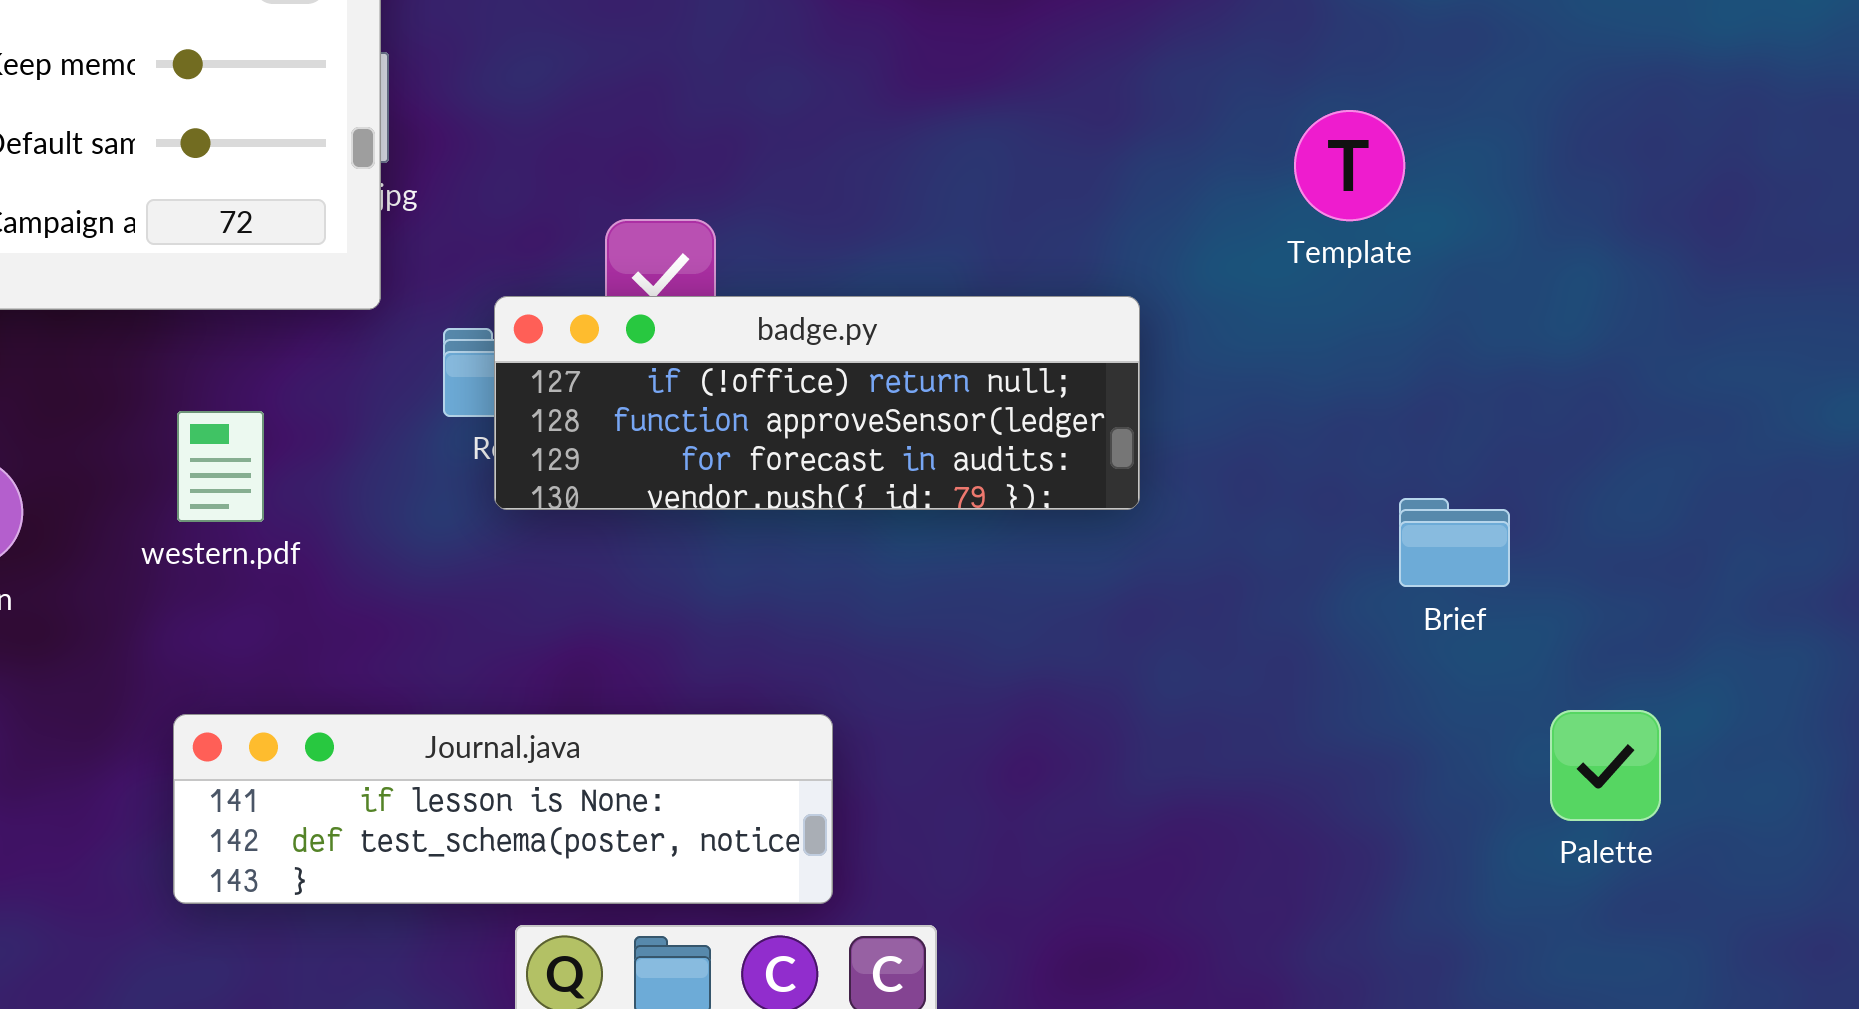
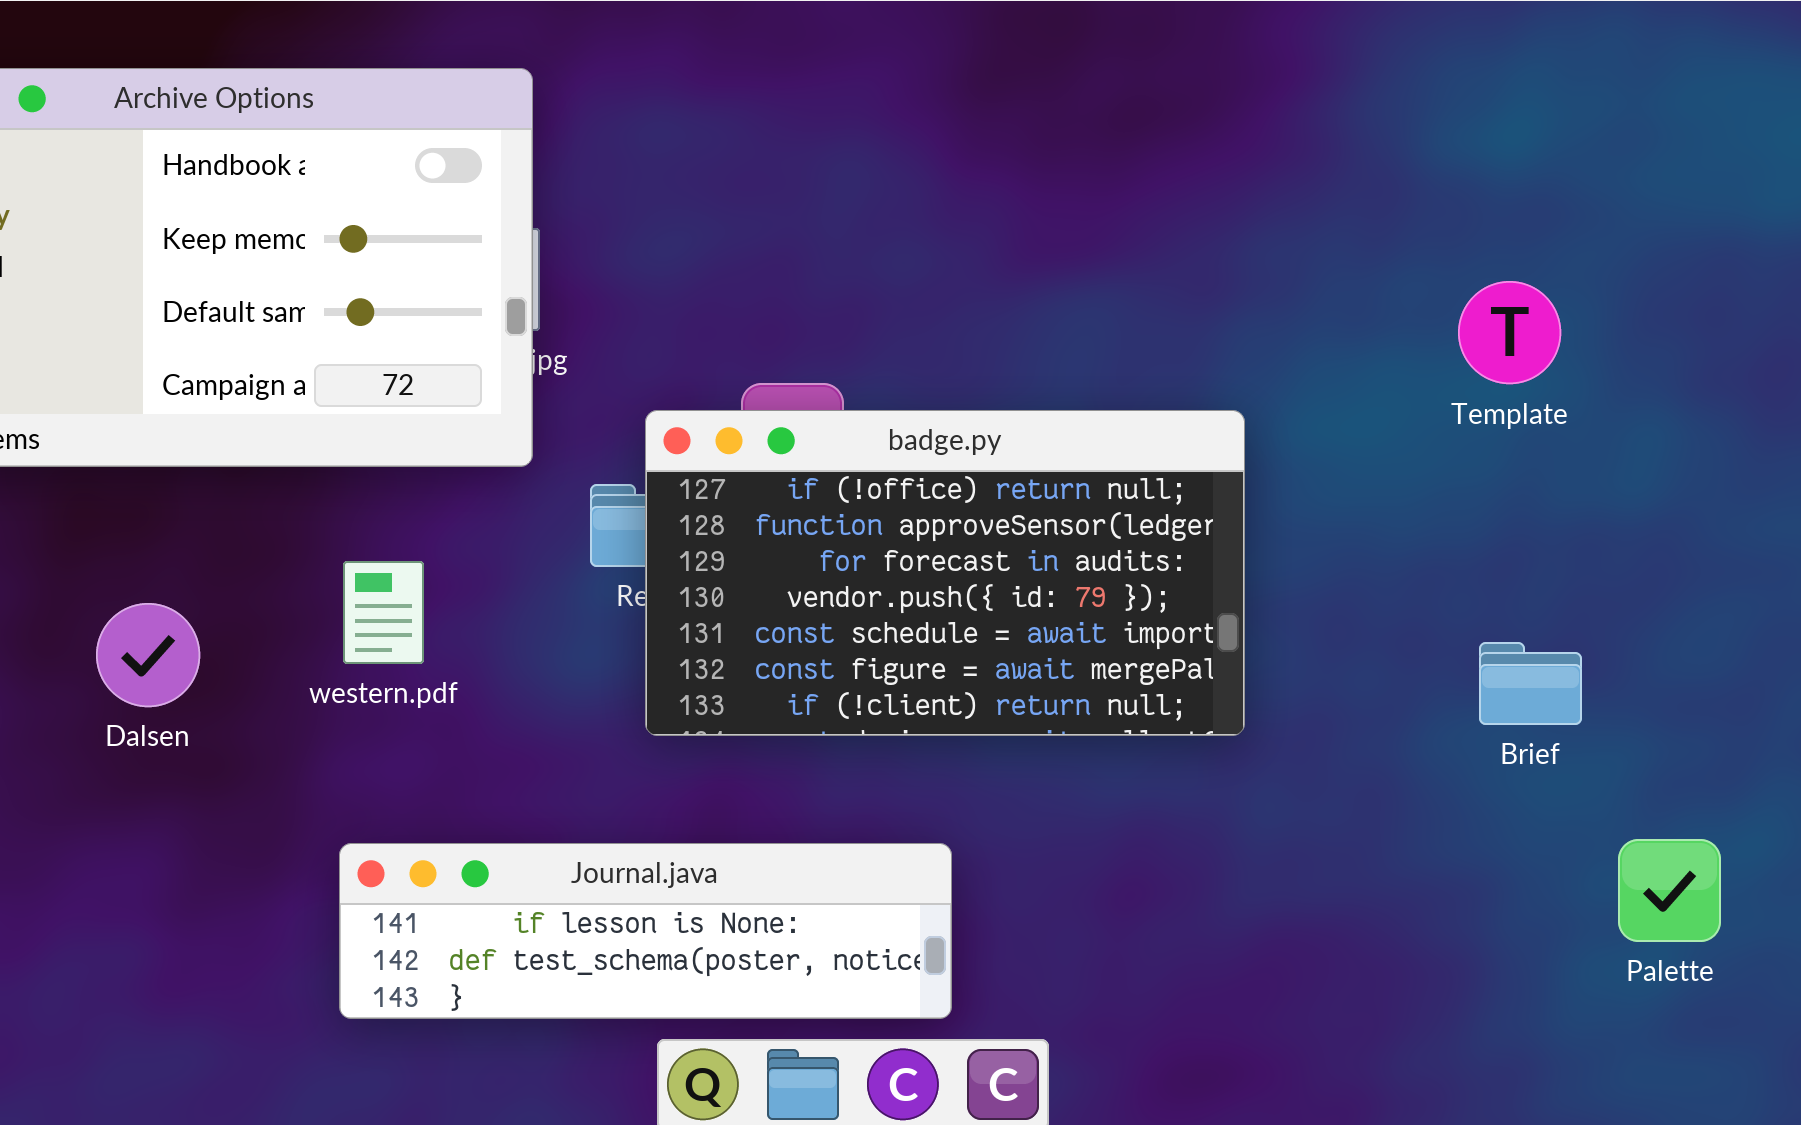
Template: [1294,110,1405,221] -> [1458,281,1561,384], moved
badge.py: [494,296,1140,510] -> [645,410,1245,736], moved, resized

